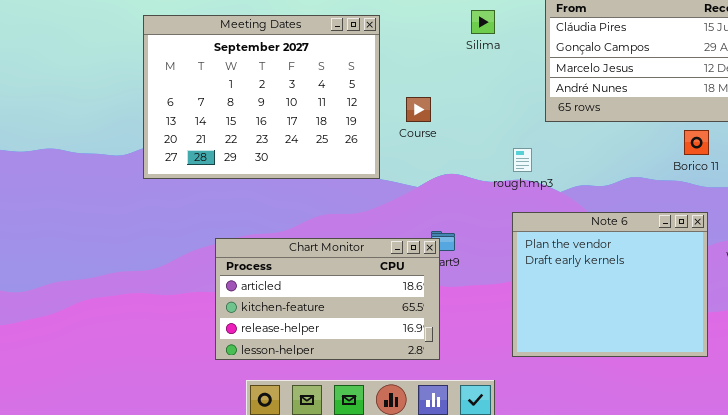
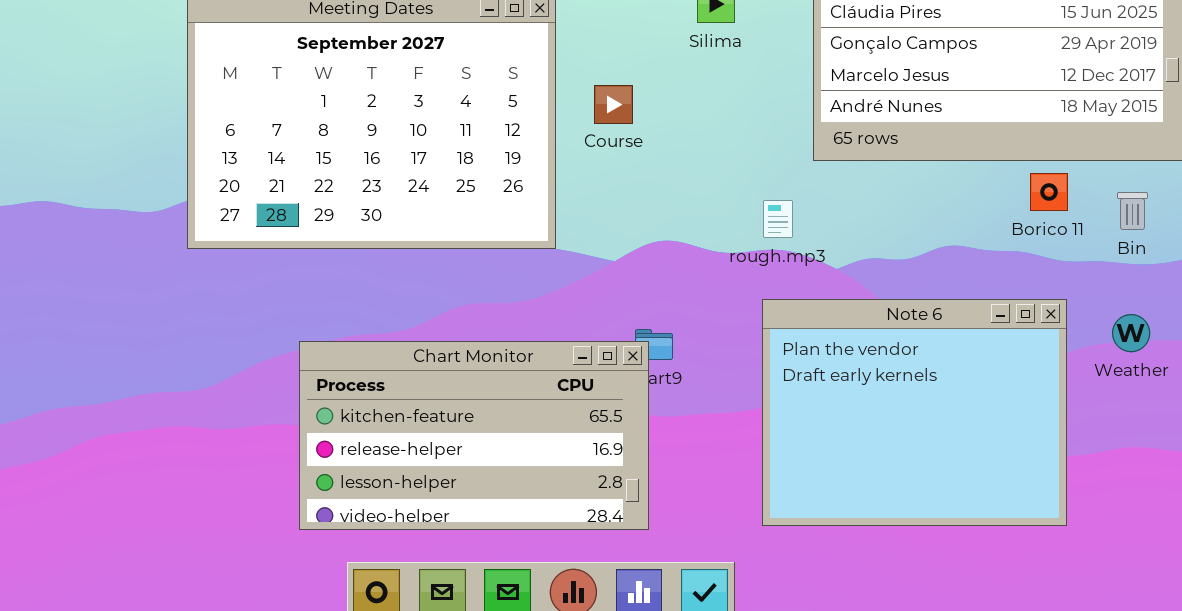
Course: [406,97,431,122] -> [594,85,633,124], moved
Chart Monitor: [215,238,440,360] -> [299,341,649,530], scrolled down 1 row

